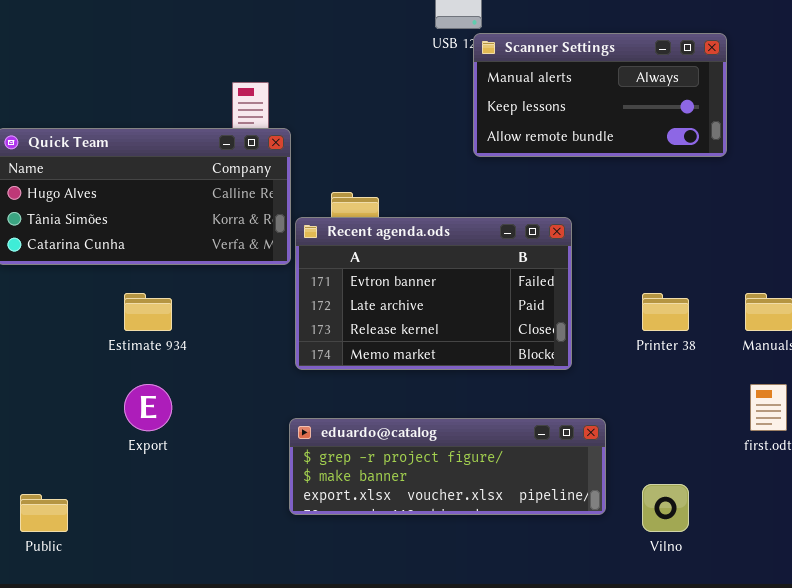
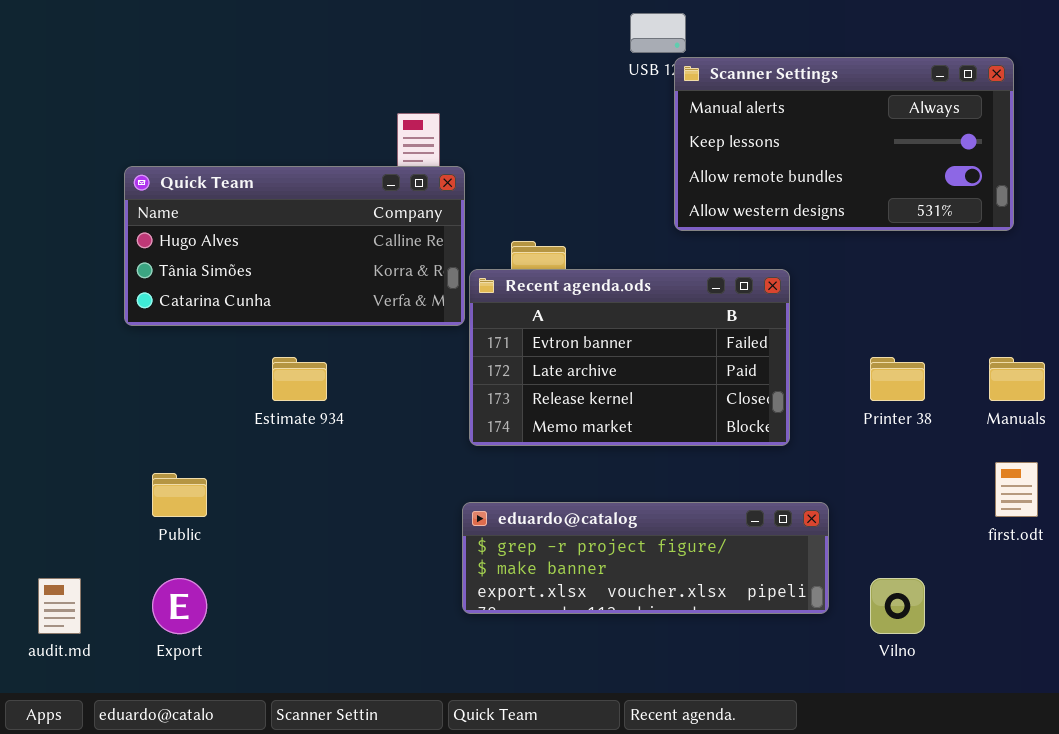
Scanner Settings: [473,33,727,157] -> [674,57,1014,231], resized
Export: [124,384,172,431] -> [152,578,207,634], moved
Public: [20,494,68,532] -> [152,473,207,517], moved

